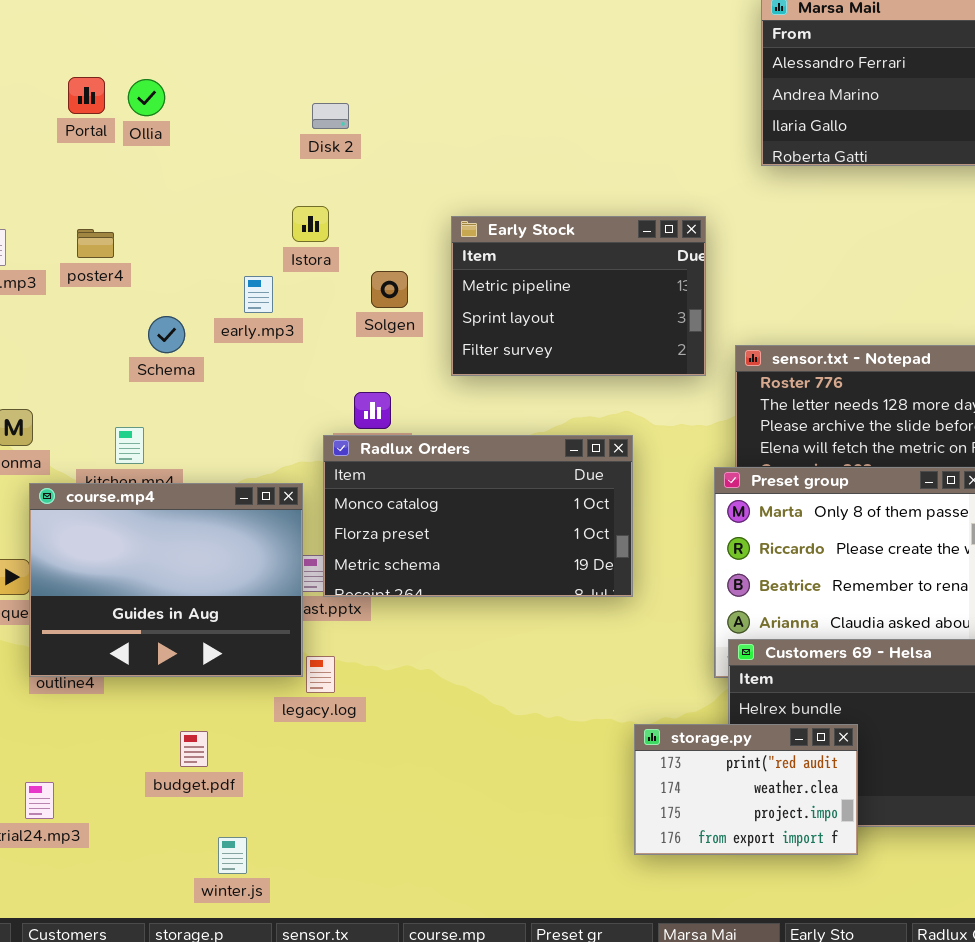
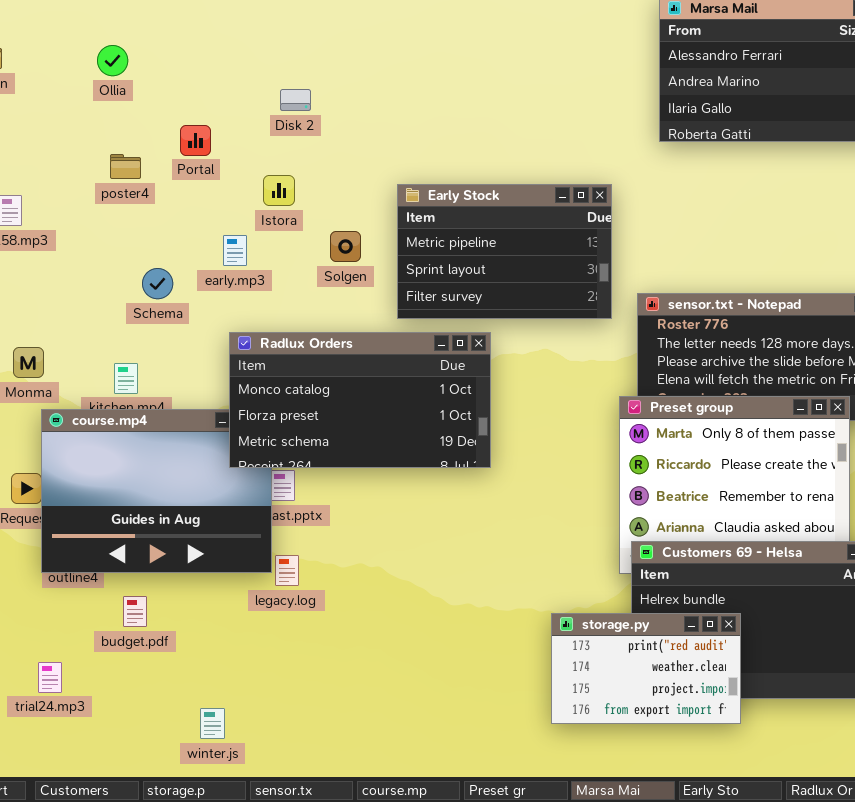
Portal: [68,77,105,114] -> [180,125,211,156], moved
Ollia: [128,79,165,116] -> [97,45,128,76], moved
poster4: [77,229,114,258] -> [110,154,141,179], moved
Radlux Orders: [323,435,633,597] -> [229,332,491,468], moved
budget.pdf: [180,731,208,767] -> [123,596,147,627], moved

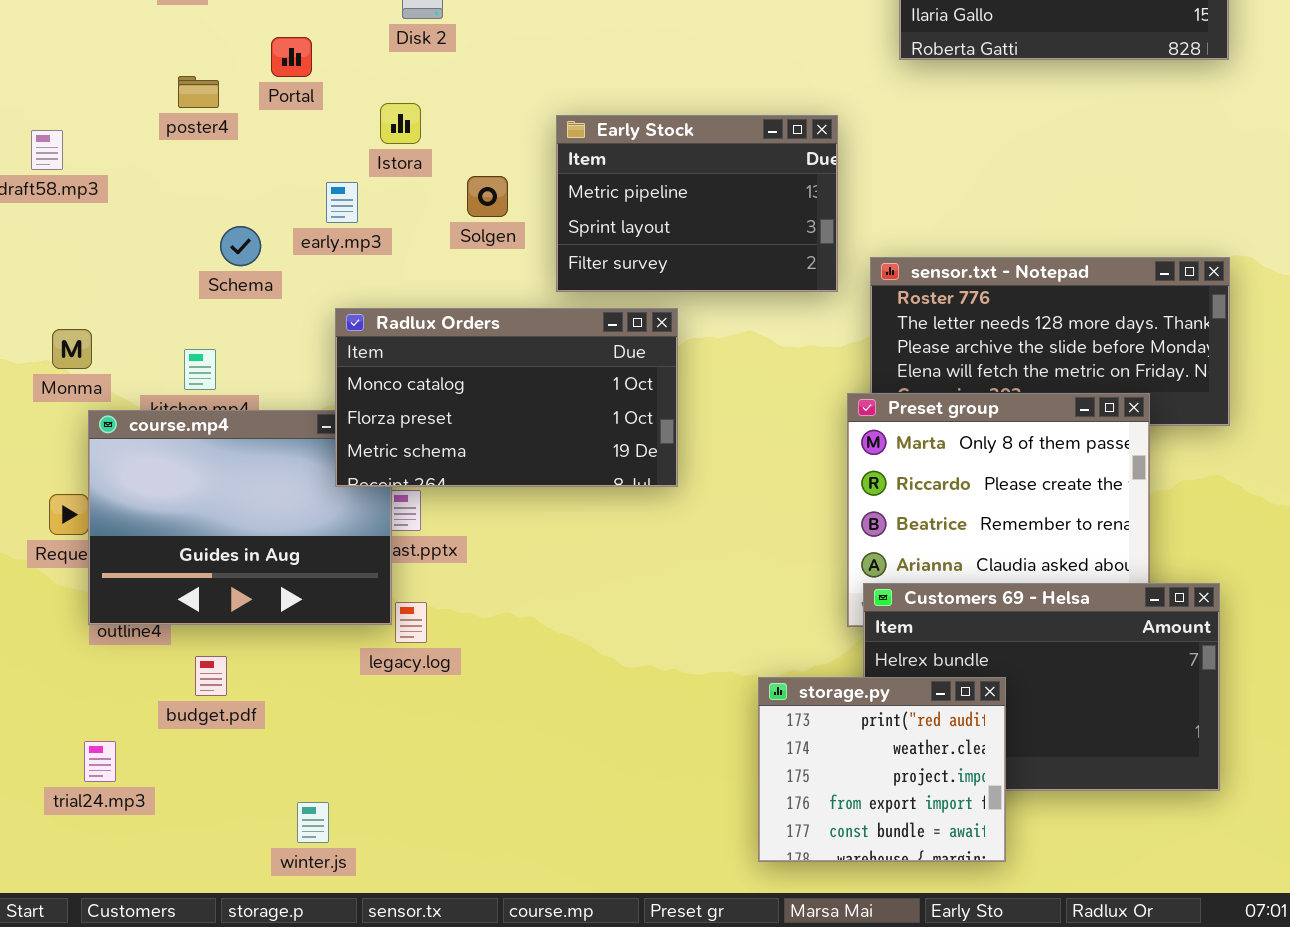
storage.py: [551,613,741,724] -> [758,677,1006,862], resized

